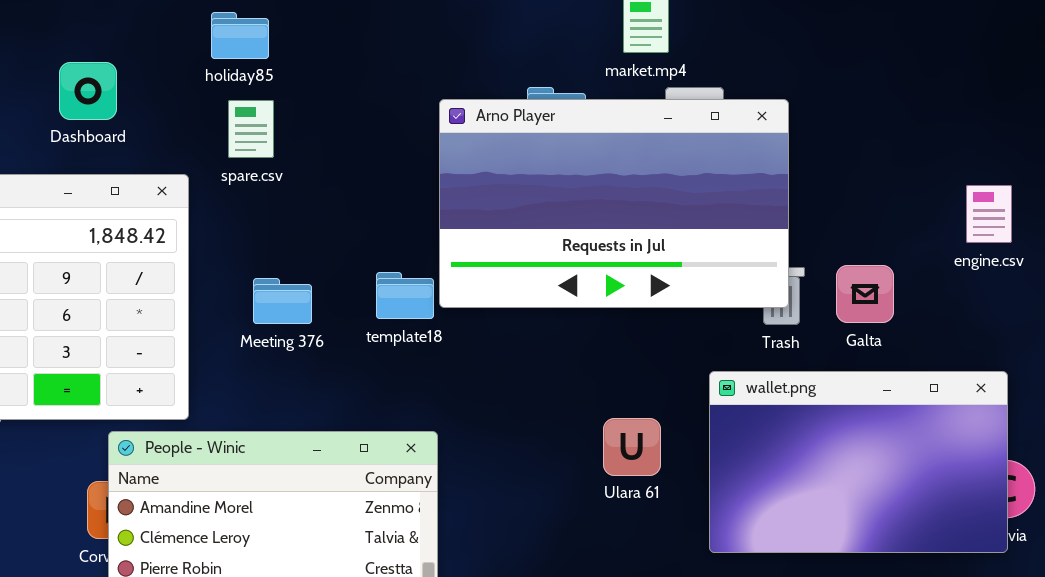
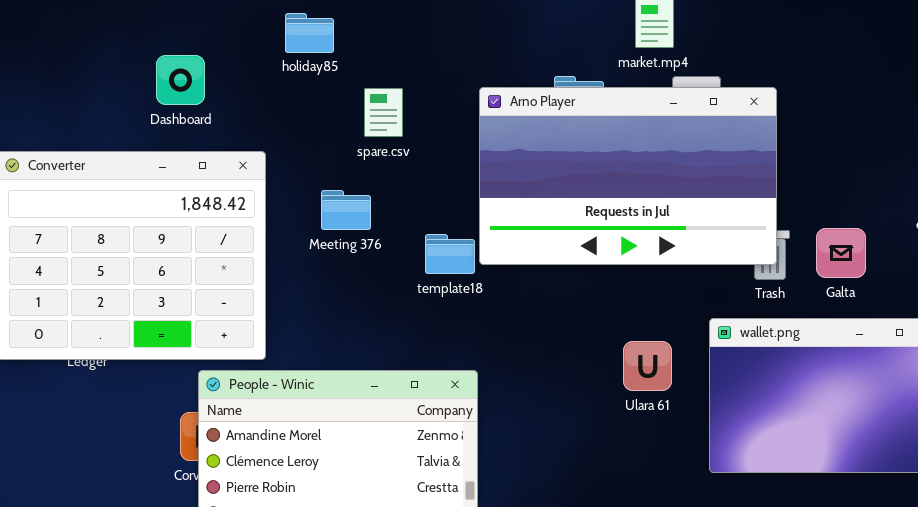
spare.csv: [228,100,274,158] -> [364,88,403,137], moved
Meeting 376: [253,278,312,324] -> [321,190,371,230], moved
Ulara 61: [603,418,661,476] -> [623,341,672,391], moved

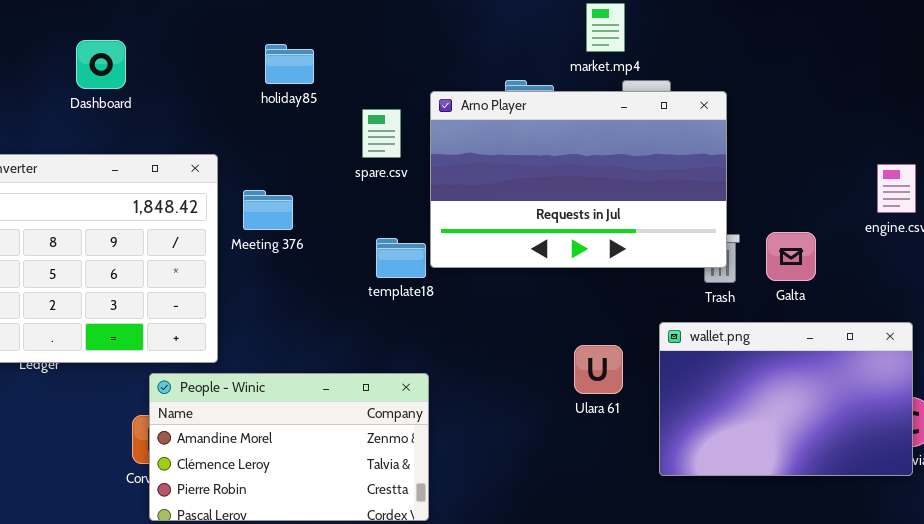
holiday85: [285,13,334,53] -> [265,44,314,84], moved
Dashboard: [156,55,205,105] -> [76,40,126,89], moved
spare.csv: [364,88,403,137] -> [362,109,401,158], moved
Meeting 376: [321,190,371,230] -> [243,190,293,230], moved

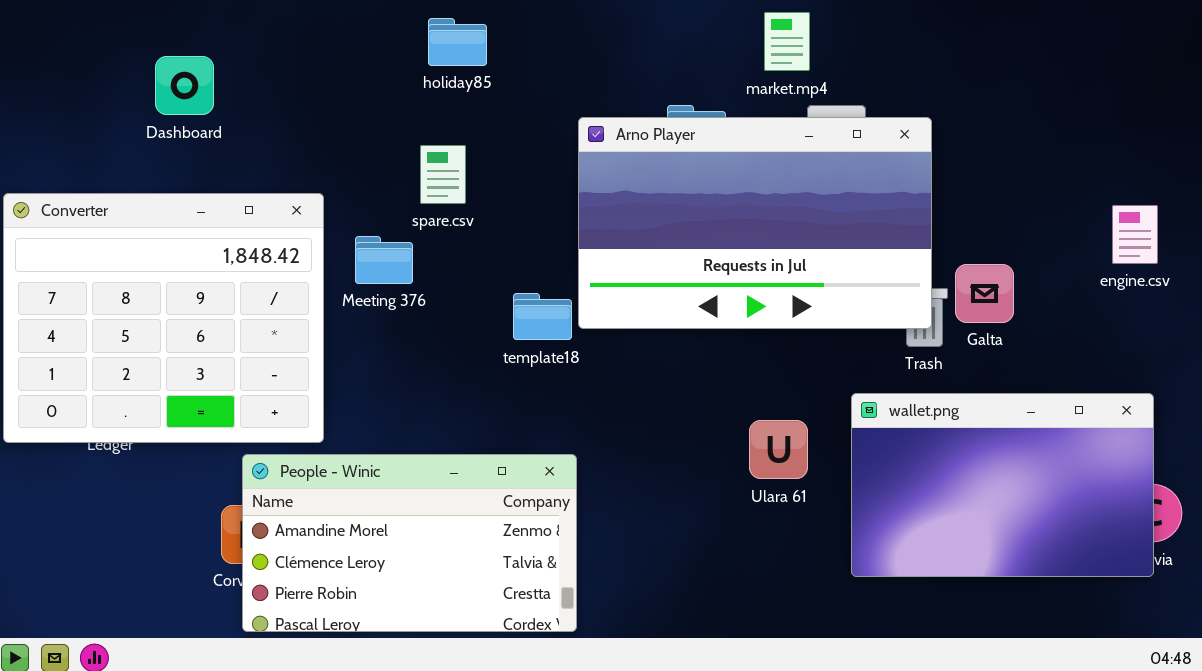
holiday85: [265,44,314,84] -> [428,18,487,66], moved
spare.csv: [362,109,401,158] -> [420,145,466,204], moved
Galta: [766,232,816,281] -> [955,264,1014,323], moved

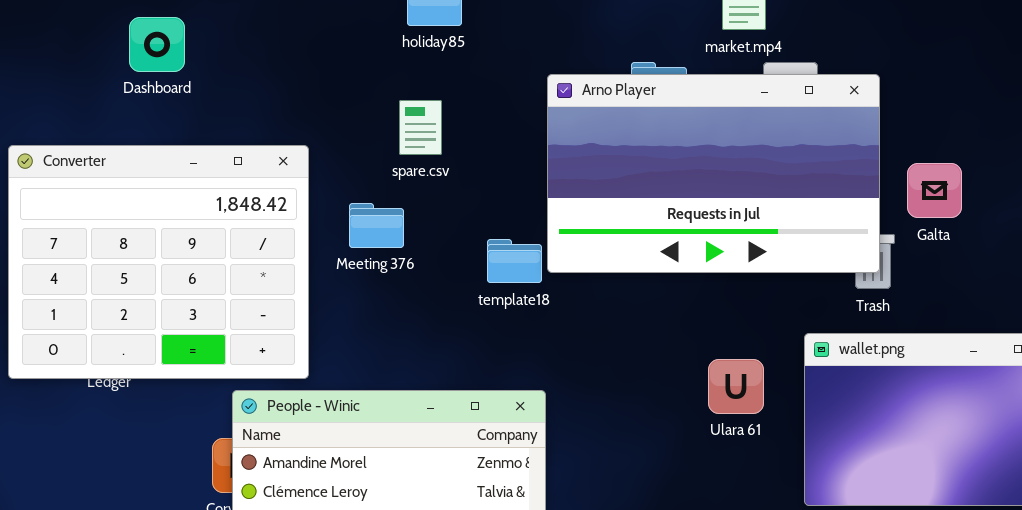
Dashboard: [155,56,214,115] -> [129,17,185,72], moved
Meeting 376: [355,236,413,284] -> [349,203,404,248], moved
Galta: [955,264,1014,323] -> [907,163,962,218], moved

